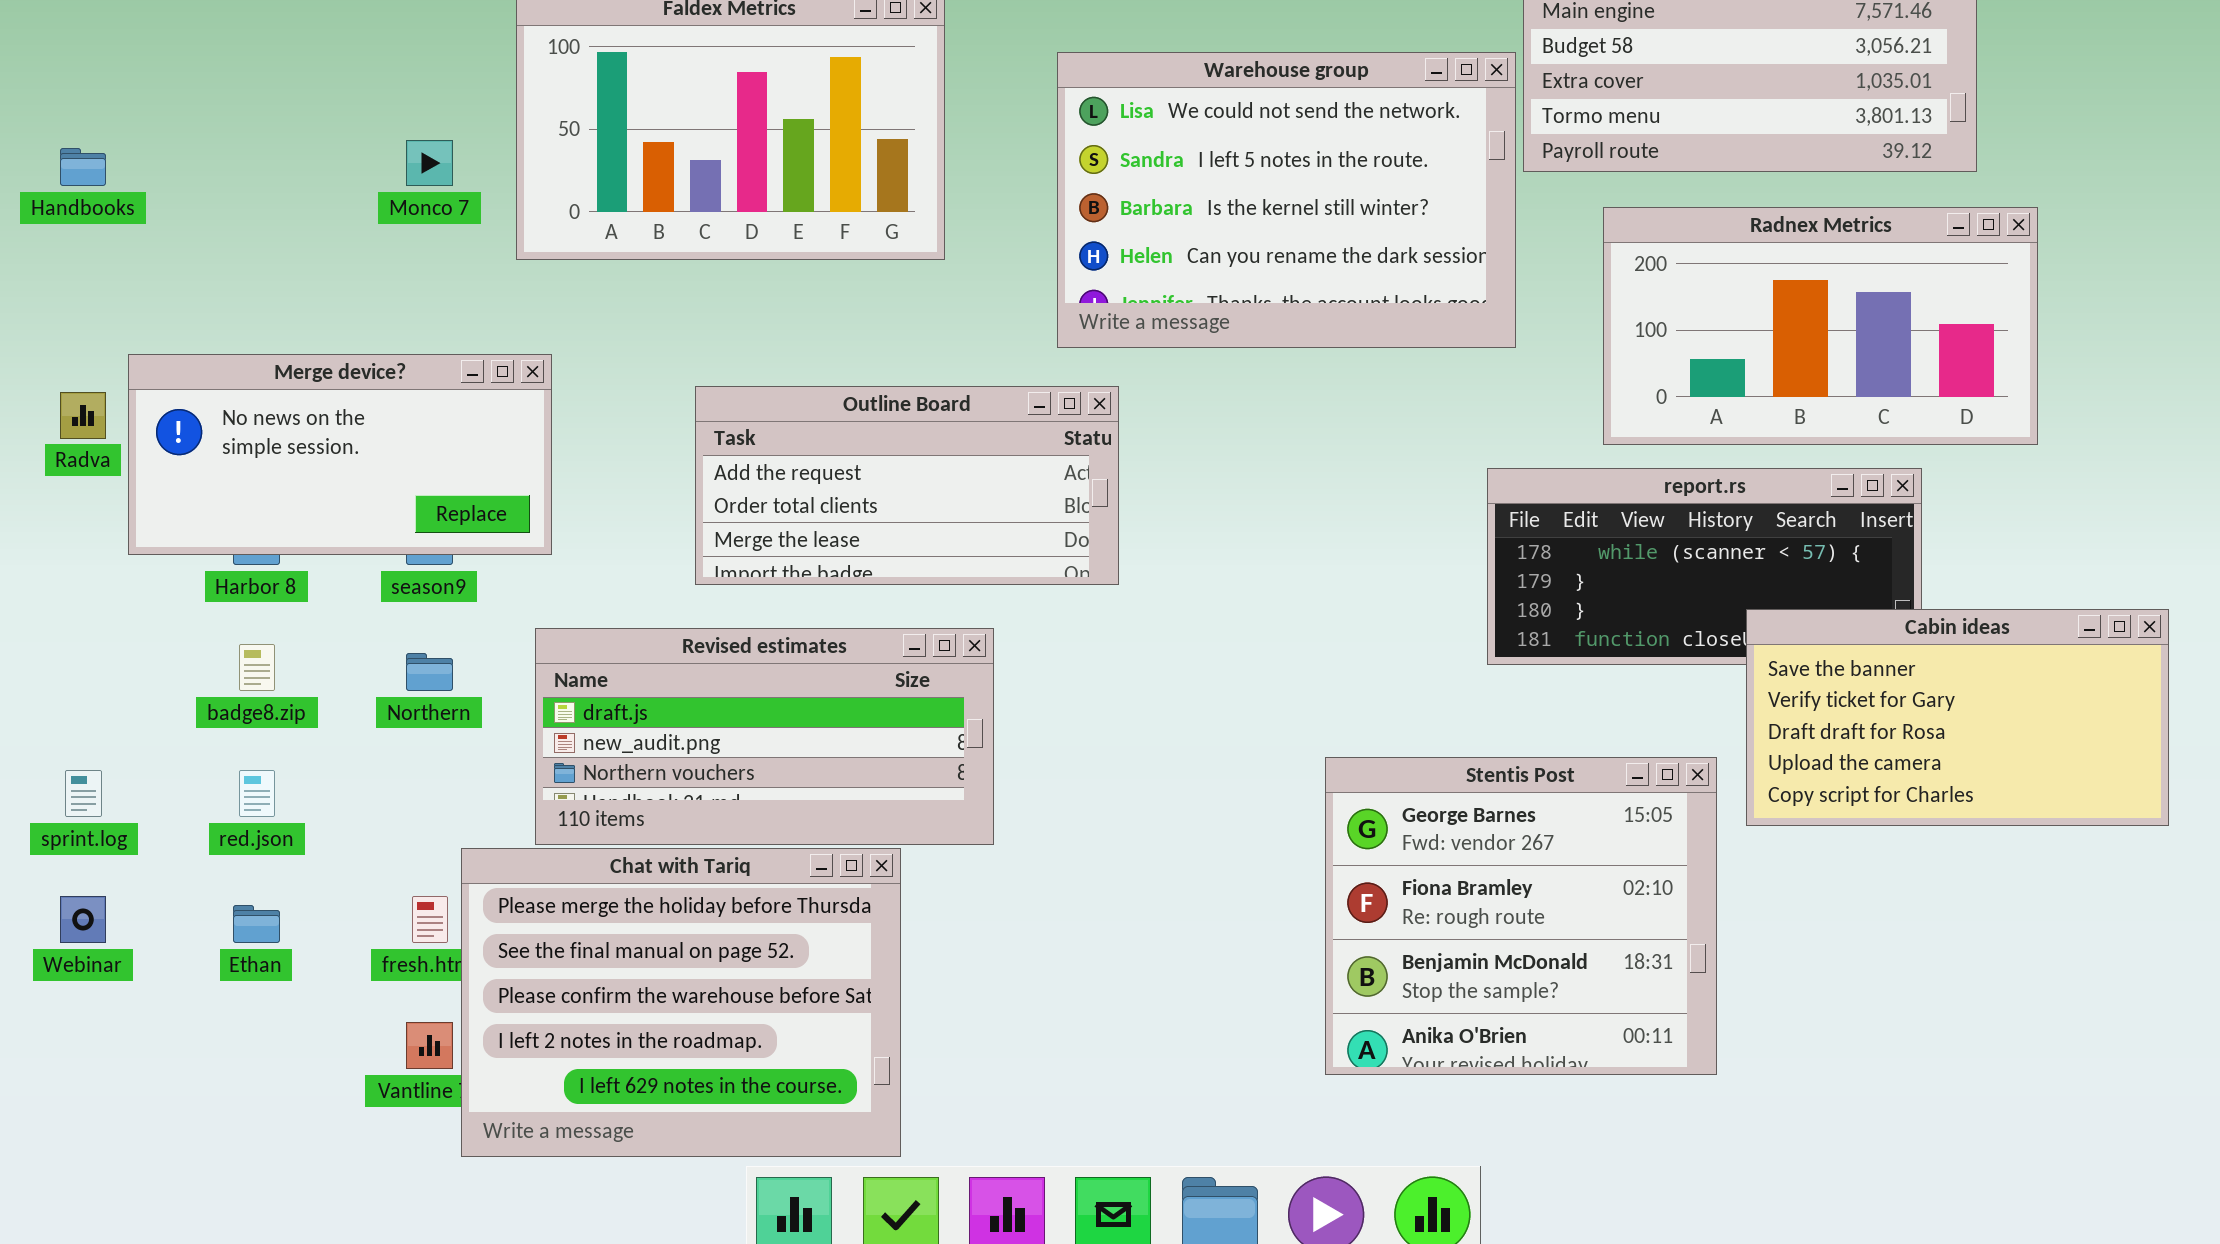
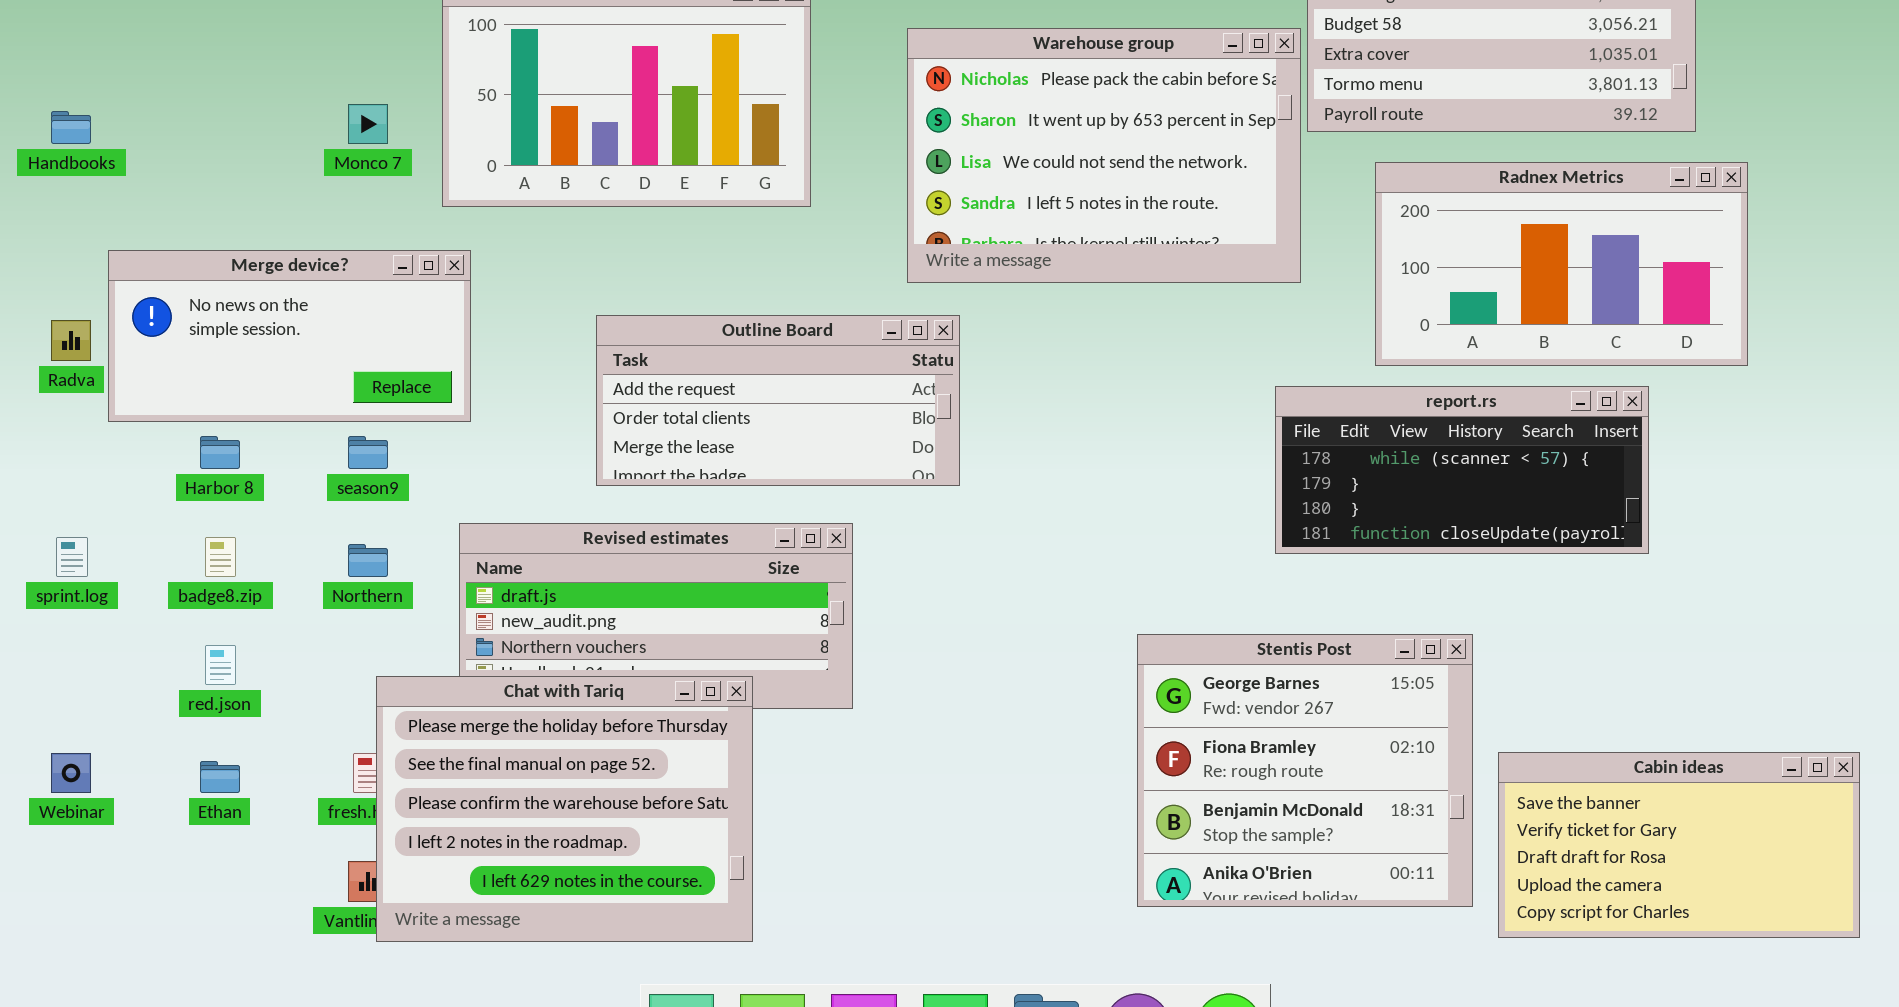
Warehouse group: [1057,52,1516,348] -> [907,28,1301,283], scrolled up 2 rows
Merge device?: [128,354,552,555] -> [108,250,471,422], moved
Cabin ideas: [1746,609,2169,826] -> [1498,752,1860,938], moved
sprint.log: [65,770,102,817] -> [56,537,88,577], moved
Chat with Tariq: [461,848,901,1157] -> [376,676,753,942], moved

